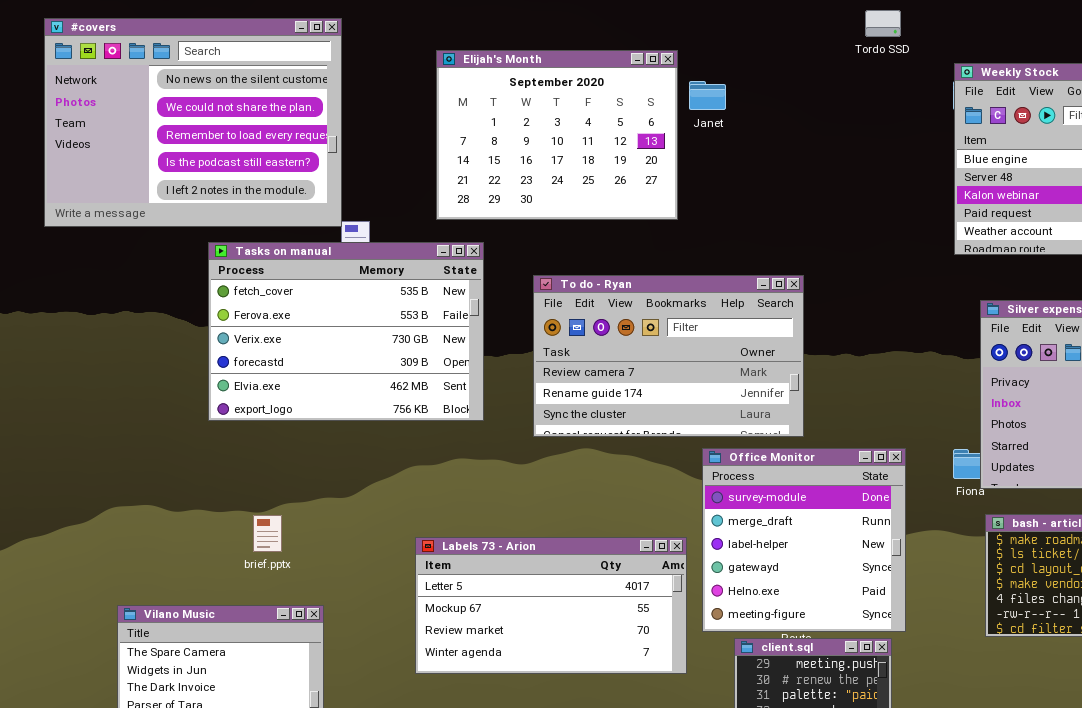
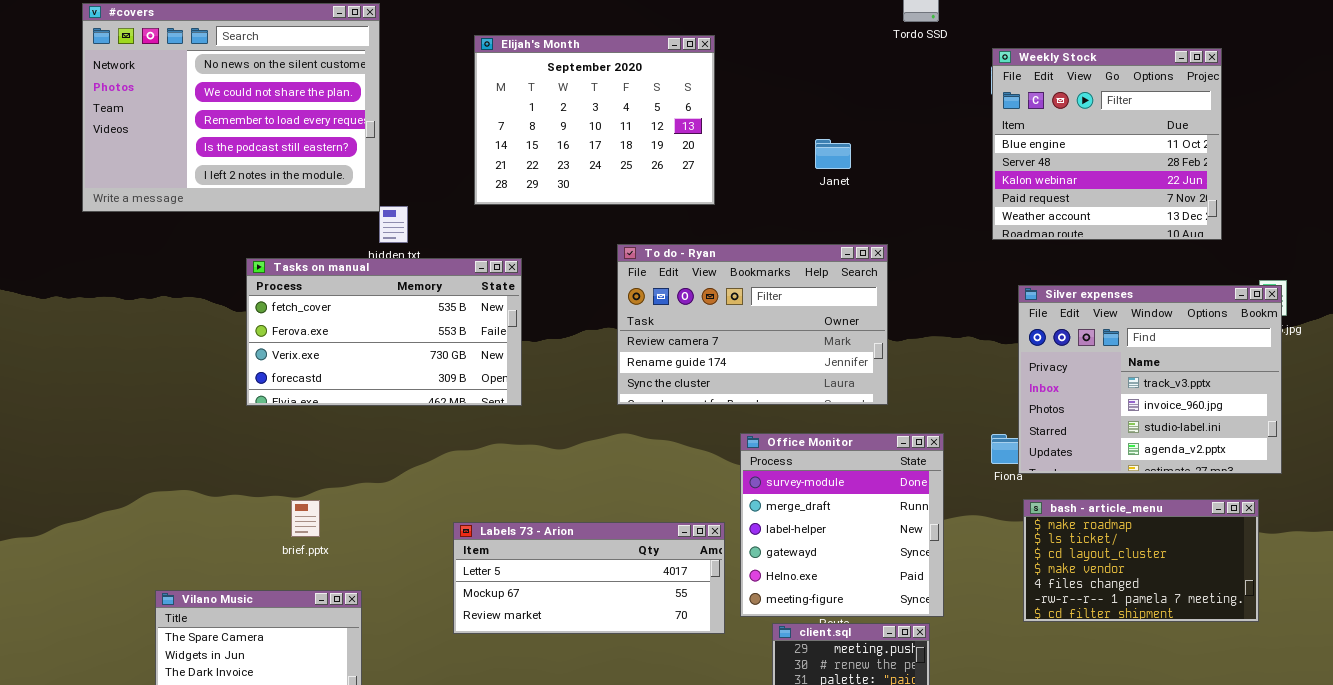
Janet: [689,81,726,110] -> [815,139,851,169], moved
Tasks on manual: [208,242,484,421] -> [246,258,522,406], resized
To do - Ryan: [533,275,804,437] -> [617,244,888,405], moved
Labels 73 - Arion: [415,537,687,674] -> [453,522,725,634], resized

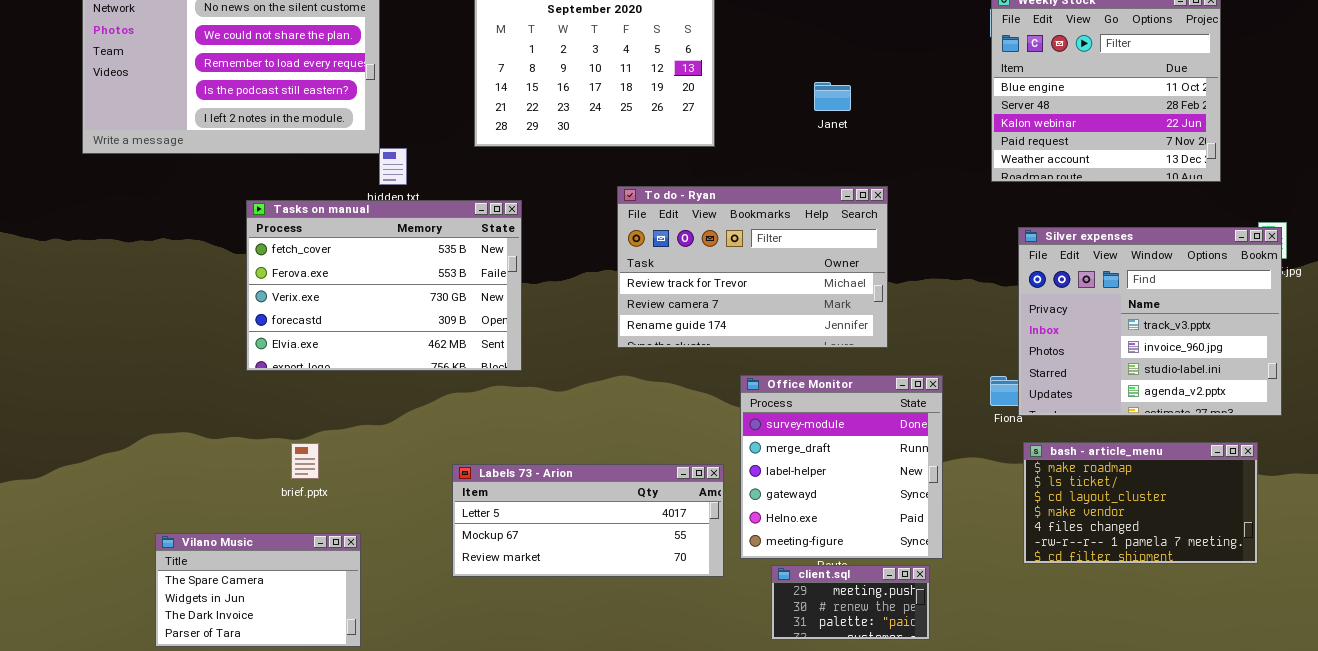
To do - Ryan: [617,244,888,405] -> [617,186,888,348], scrolled up 1 row
Tasks on manual: [246,258,522,406] -> [246,200,522,371], resized

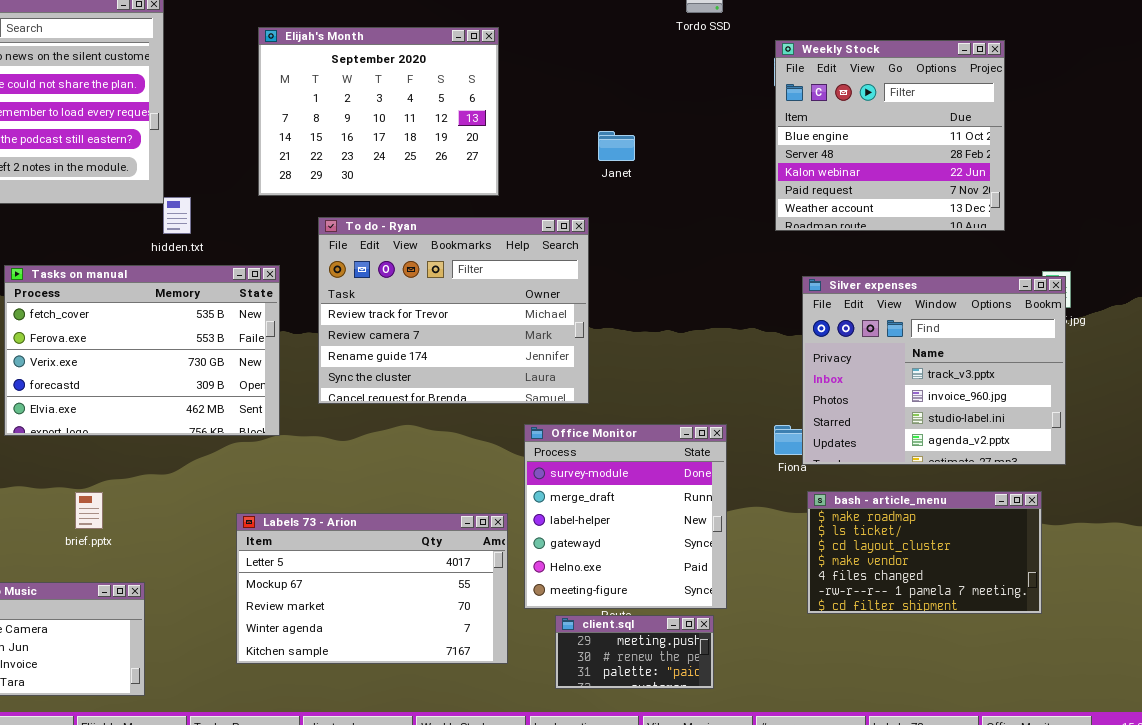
To do - Ryan: [617,186,888,348] -> [318,217,589,404], moved, resized
Tasks on manual: [246,200,522,371] -> [4,265,280,436], moved
Labels 73 - Arion: [452,464,724,577] -> [236,513,508,664], resized

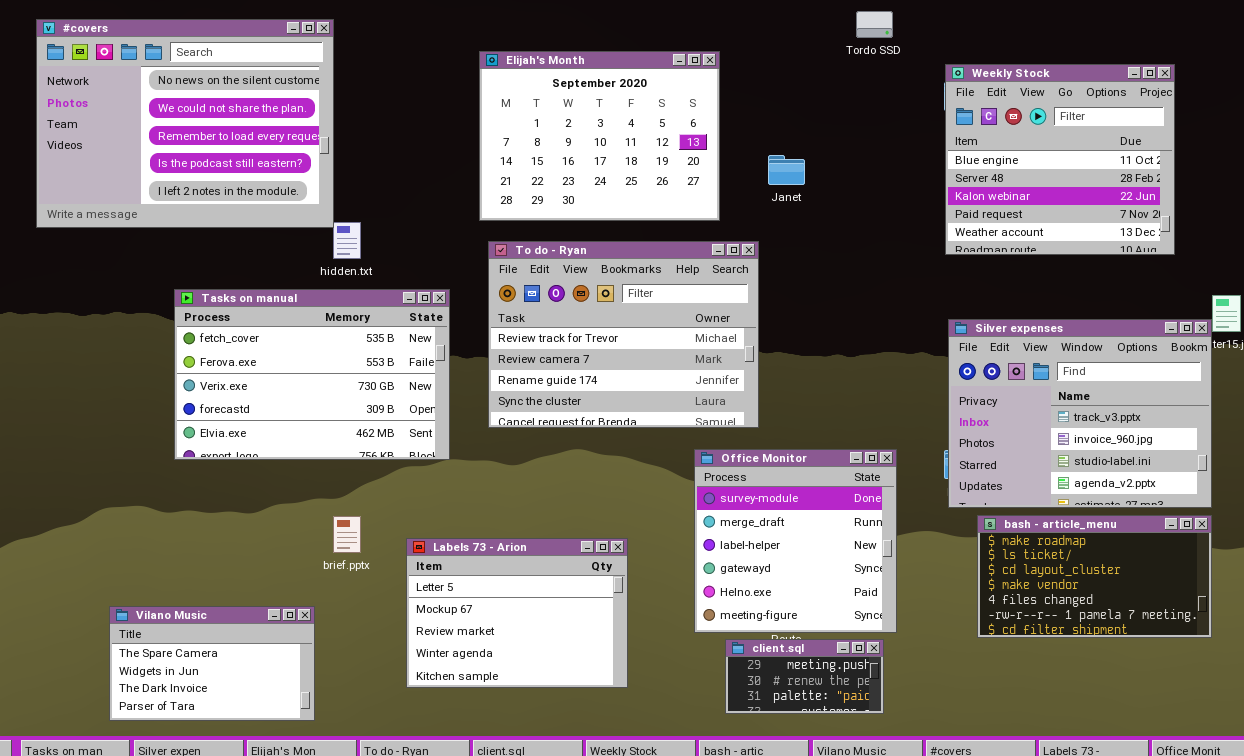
Elijah's Month: [258,27,499,196] -> [479,51,720,221], moved
Silver expenses: [802,276,1066,465] -> [948,319,1212,508], moved
brief.pptx: [75,492,103,529] -> [333,516,361,553], moved
Labels 73 - Arion: [236,513,508,664] -> [406,538,628,688], resized

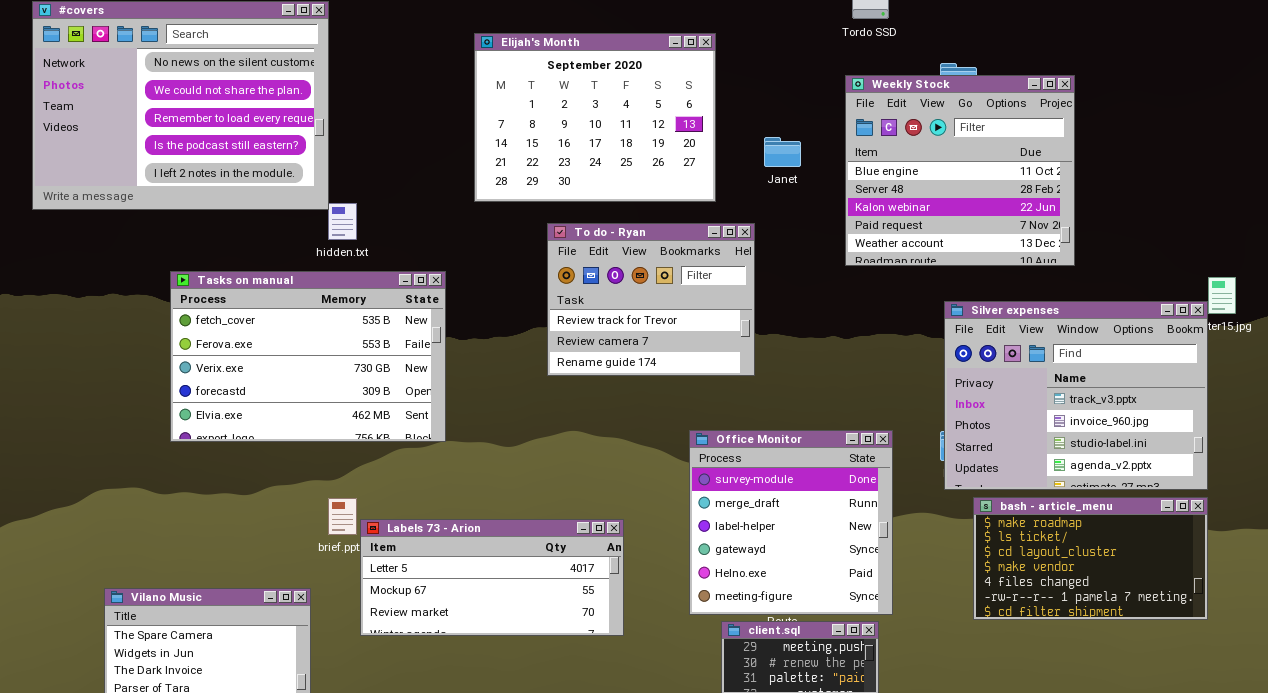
Weekly Stock: [945,64,1175,255] -> [845,75,1075,266], moved
To do - Ryan: [488,241,759,428] -> [547,223,755,376], resized
Labels 73 - Arion: [406,538,628,688] -> [360,519,624,636], resized

